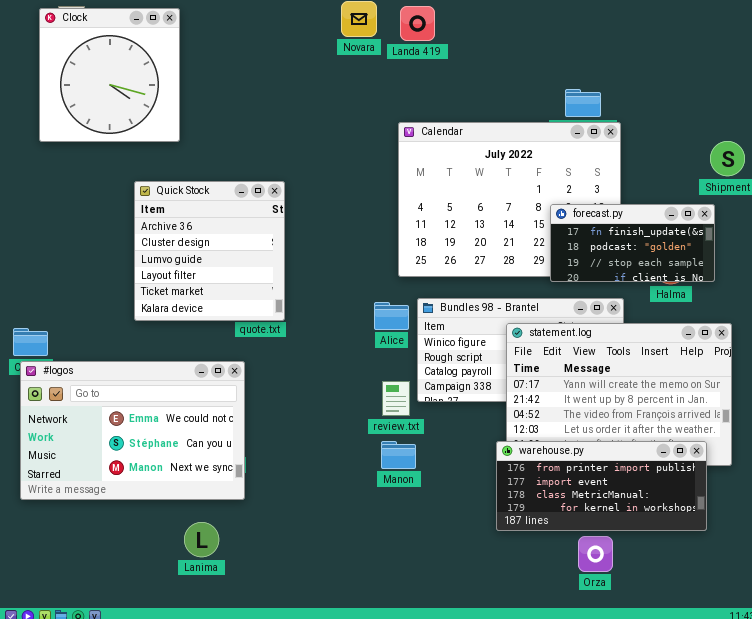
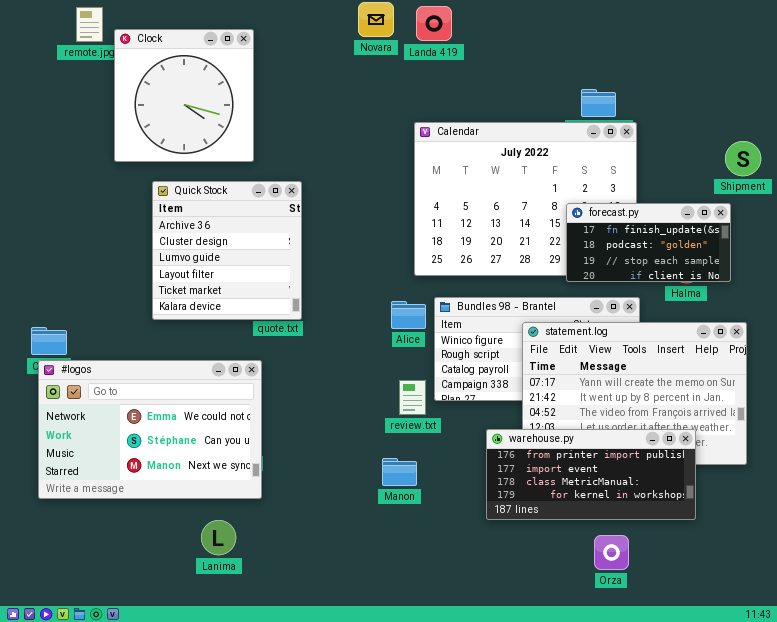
Clock: [39,8,180,142] -> [114,29,254,162], moved
Manon: [381,441,416,469] -> [382,458,417,486], moved
warehouse.py: [496,441,707,531] -> [486,429,696,520], moved

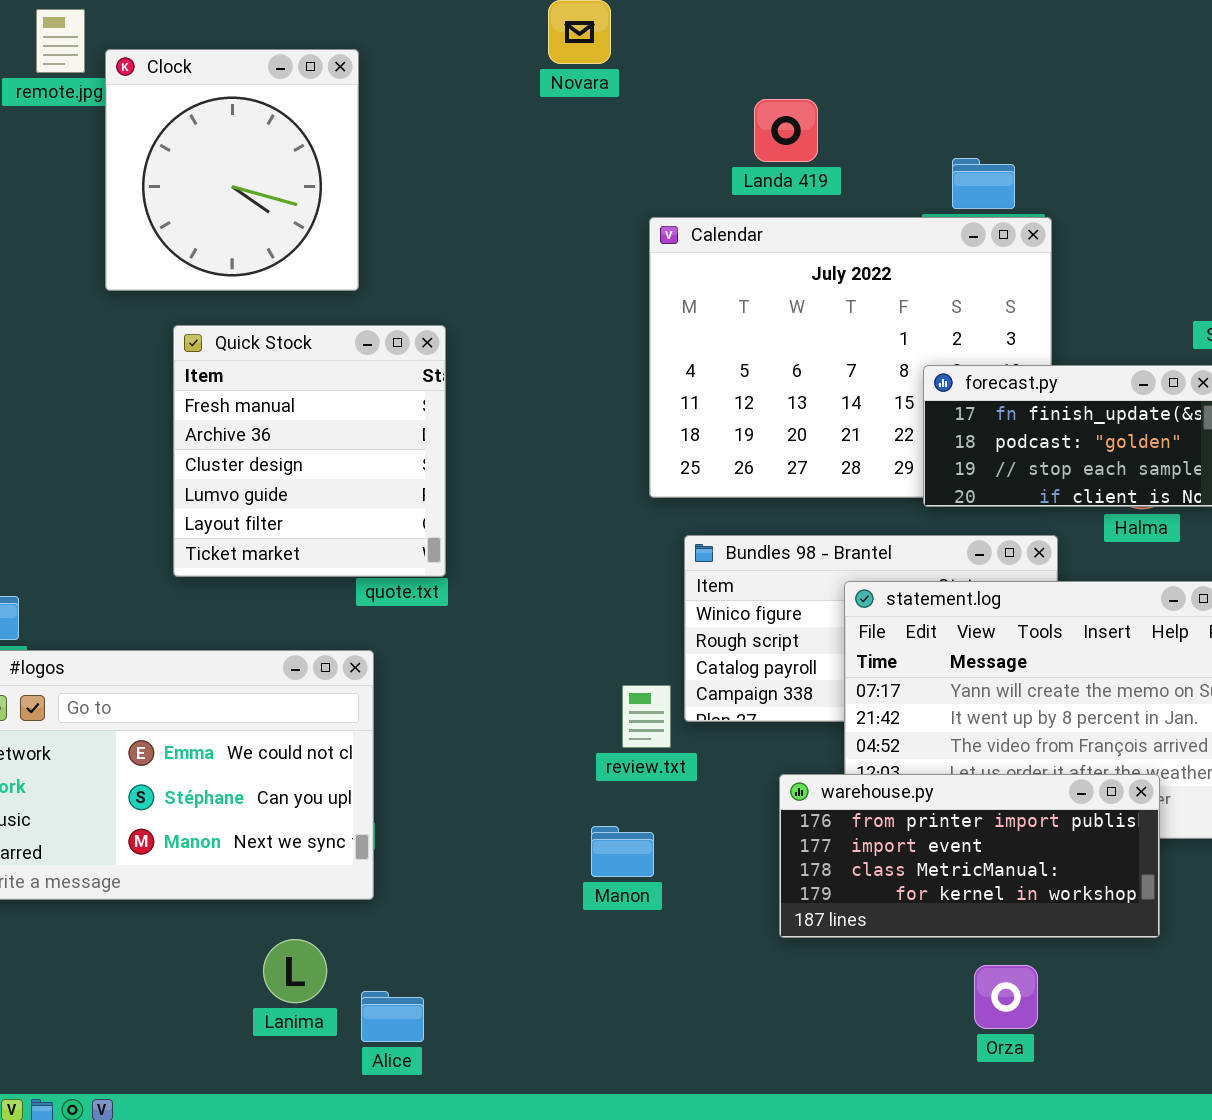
Landa 419: [416,6,452,41] -> [754,99,818,162], moved
Quick Stock: [152,181,302,320] -> [173,325,446,577], scrolled up 1 row
Alice: [391,301,426,329] -> [361,991,424,1042], moved

